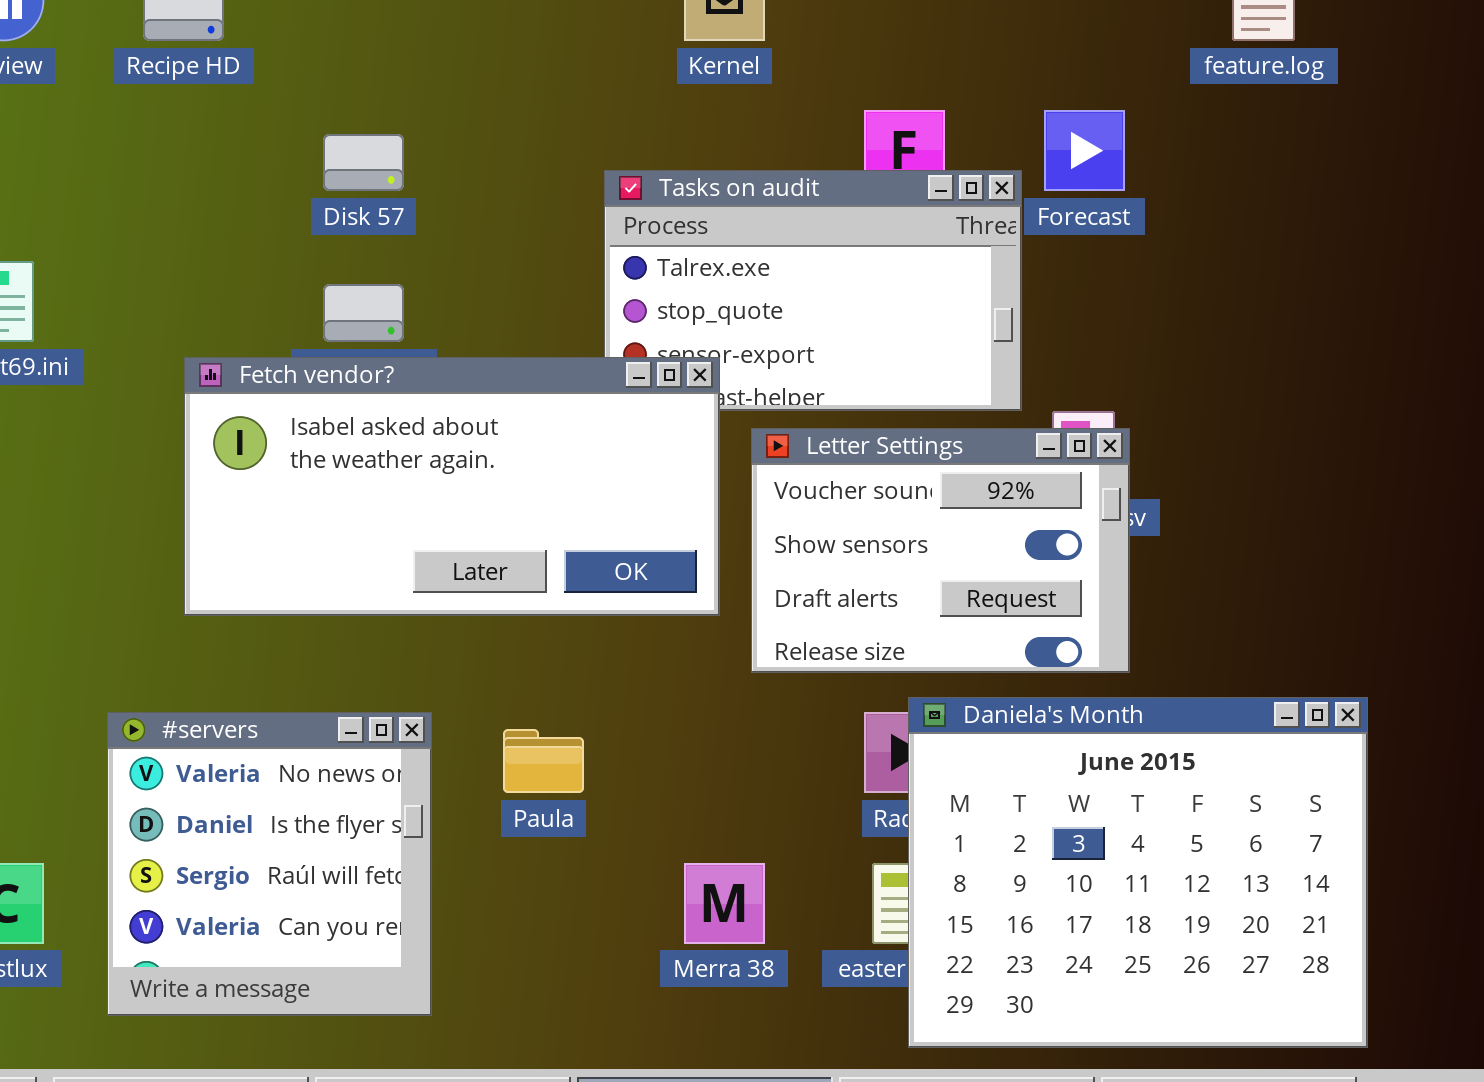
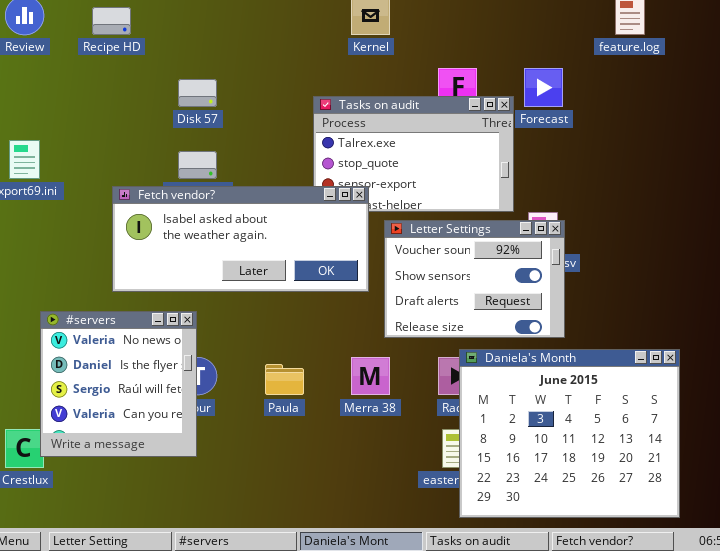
Fetch vendor?: [184,357,720,616] -> [112,186,369,292], resized
#servers: [107,712,432,1016] -> [40,311,197,457], moved
Merra 38: [684,863,765,944] -> [351,357,390,395], moved

